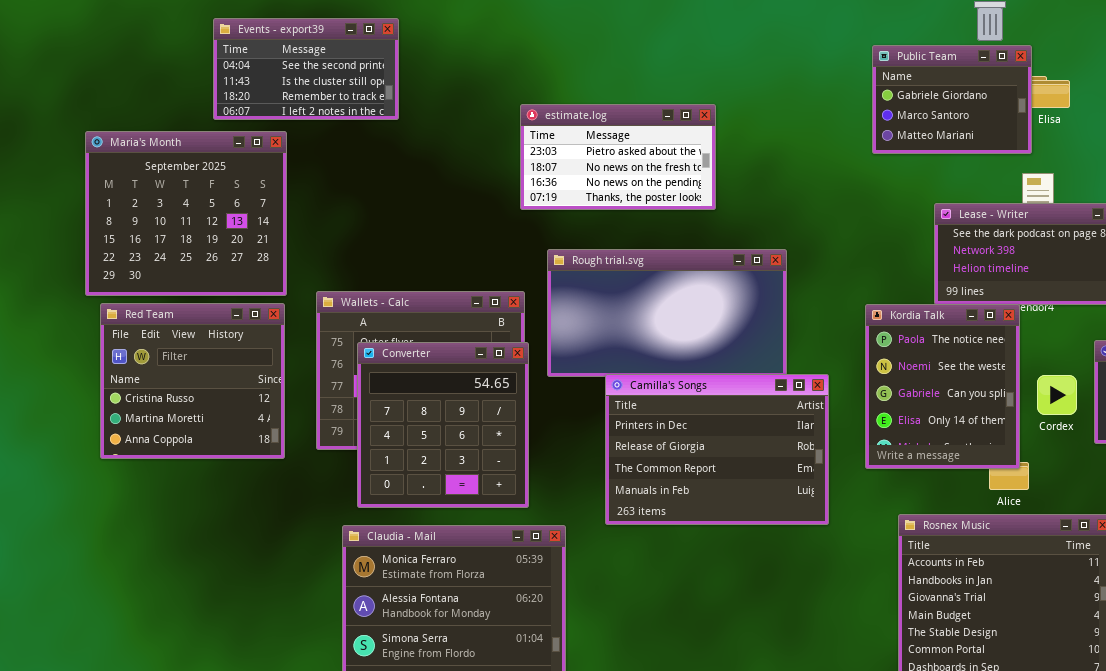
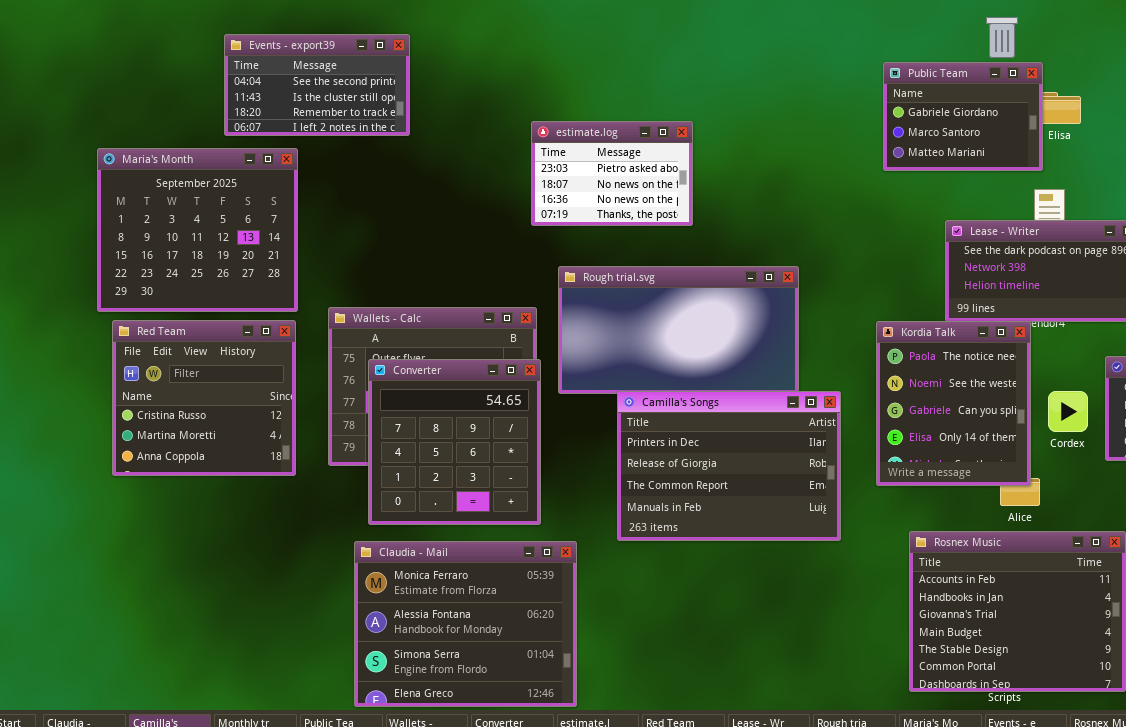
estimate.log: [520,104,716,210] -> [531,121,693,226], resized

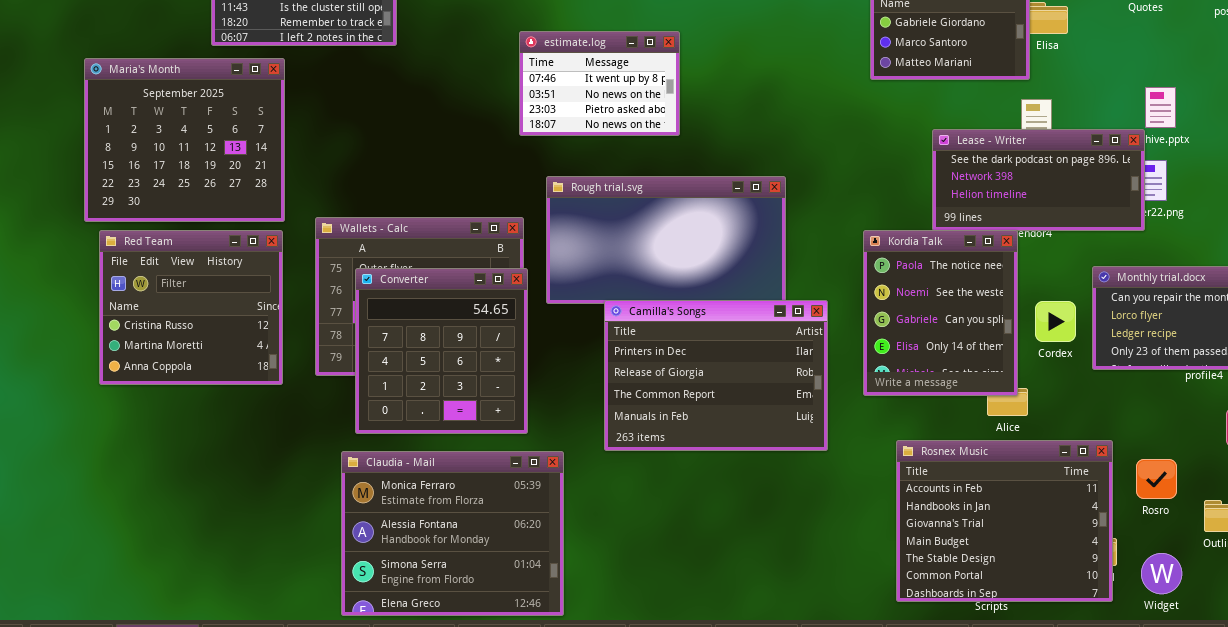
estimate.log: [531,121,693,226] -> [519,31,680,136], scrolled up 2 rows

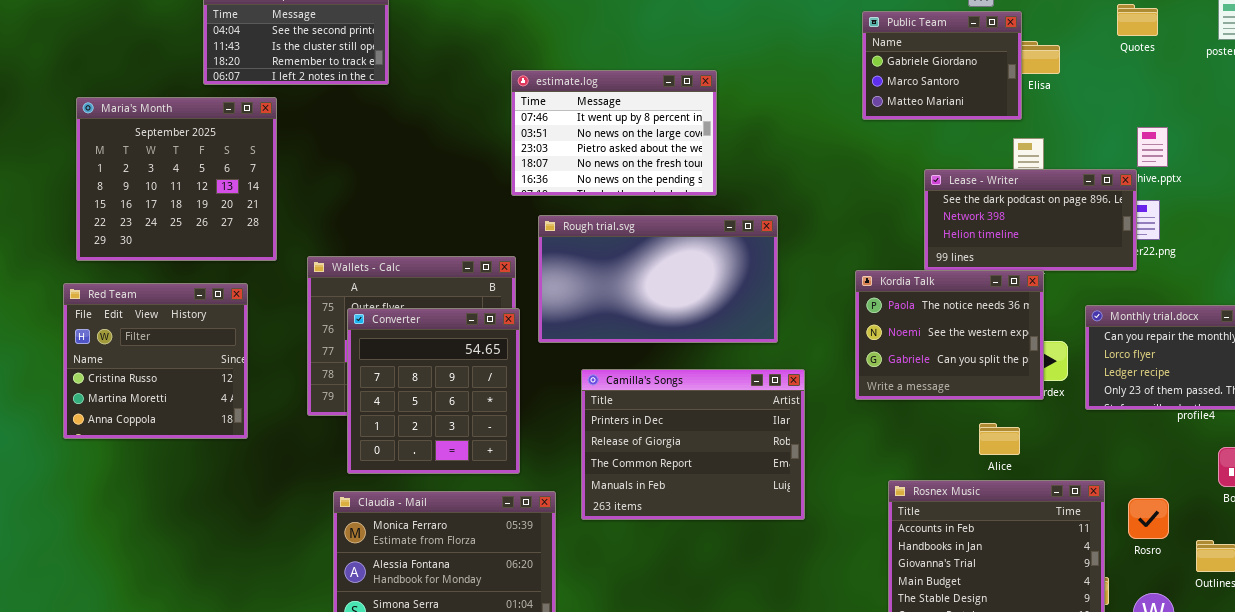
estimate.log: [519,31,680,136] -> [511,70,717,196], resized
Red Team: [99,230,283,385] -> [63,283,248,439], moved
Kordia Talk: [863,230,1018,396] -> [855,270,1044,400], resized
Camilla's Songs: [604,300,828,451] -> [581,369,805,520], moved

